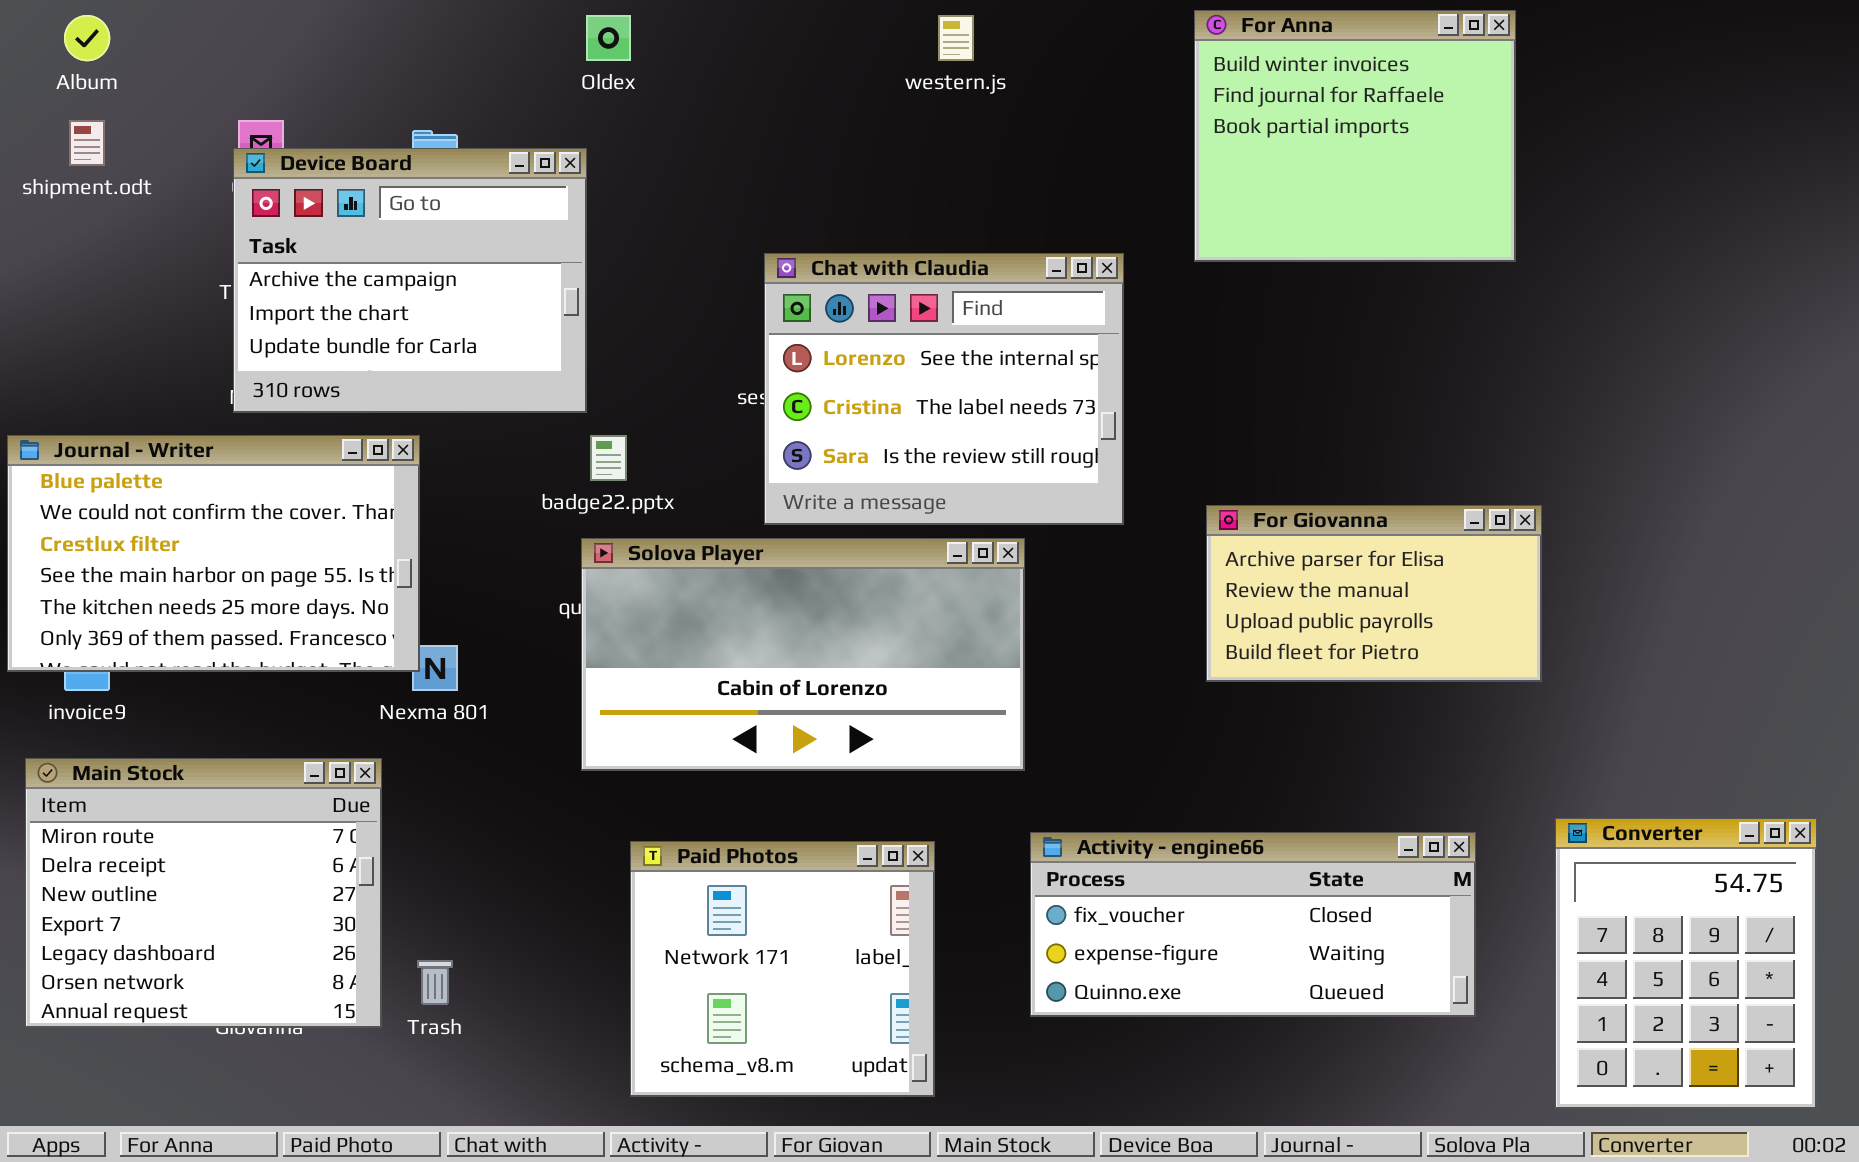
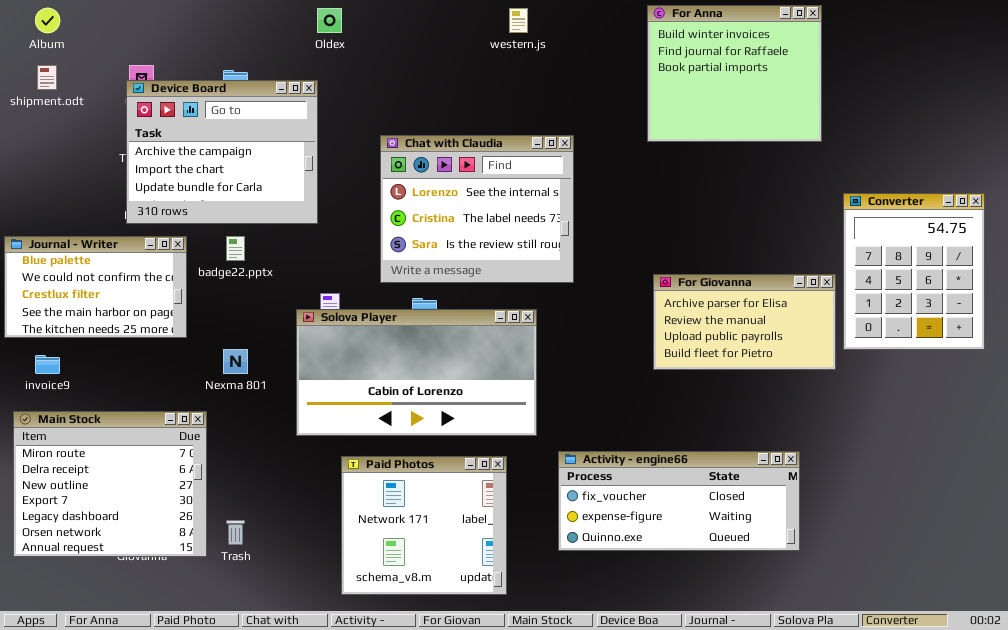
Chat with Claudia: [764,253,1124,525] -> [380,135,574,283], moved
Journal - Writer: [7,435,420,672] -> [4,236,187,338], resized
badge22.pptx: [590,435,627,481] -> [226,236,245,261], moved
Solova Player: [581,538,1025,771] -> [296,309,537,436], moved
Converter: [1555,818,1817,1109] -> [843,193,985,350], moved

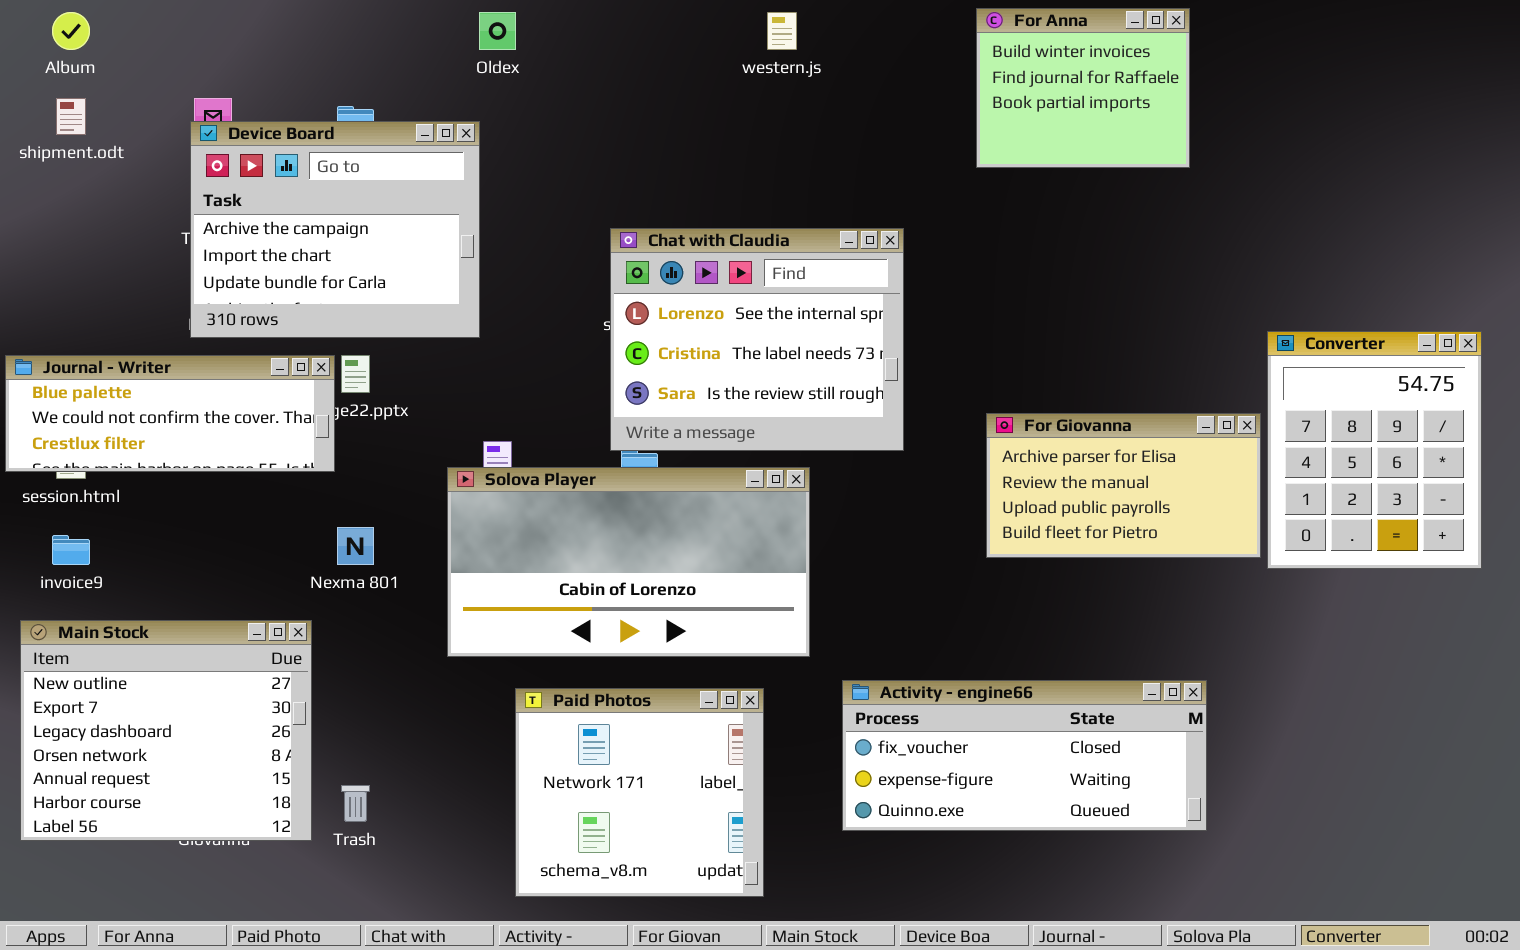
For Anna: [647,5,822,142] -> [976,8,1190,168], resized
Chat with Claudia: [380,135,574,283] -> [610,228,904,451], moved
Converter: [843,193,985,350] -> [1267,331,1482,569], moved
Journal - Writer: [4,236,187,338] -> [5,355,335,472], resized
Main Stock: [13,411,207,557] -> [20,620,312,841], scrolled down 2 rows

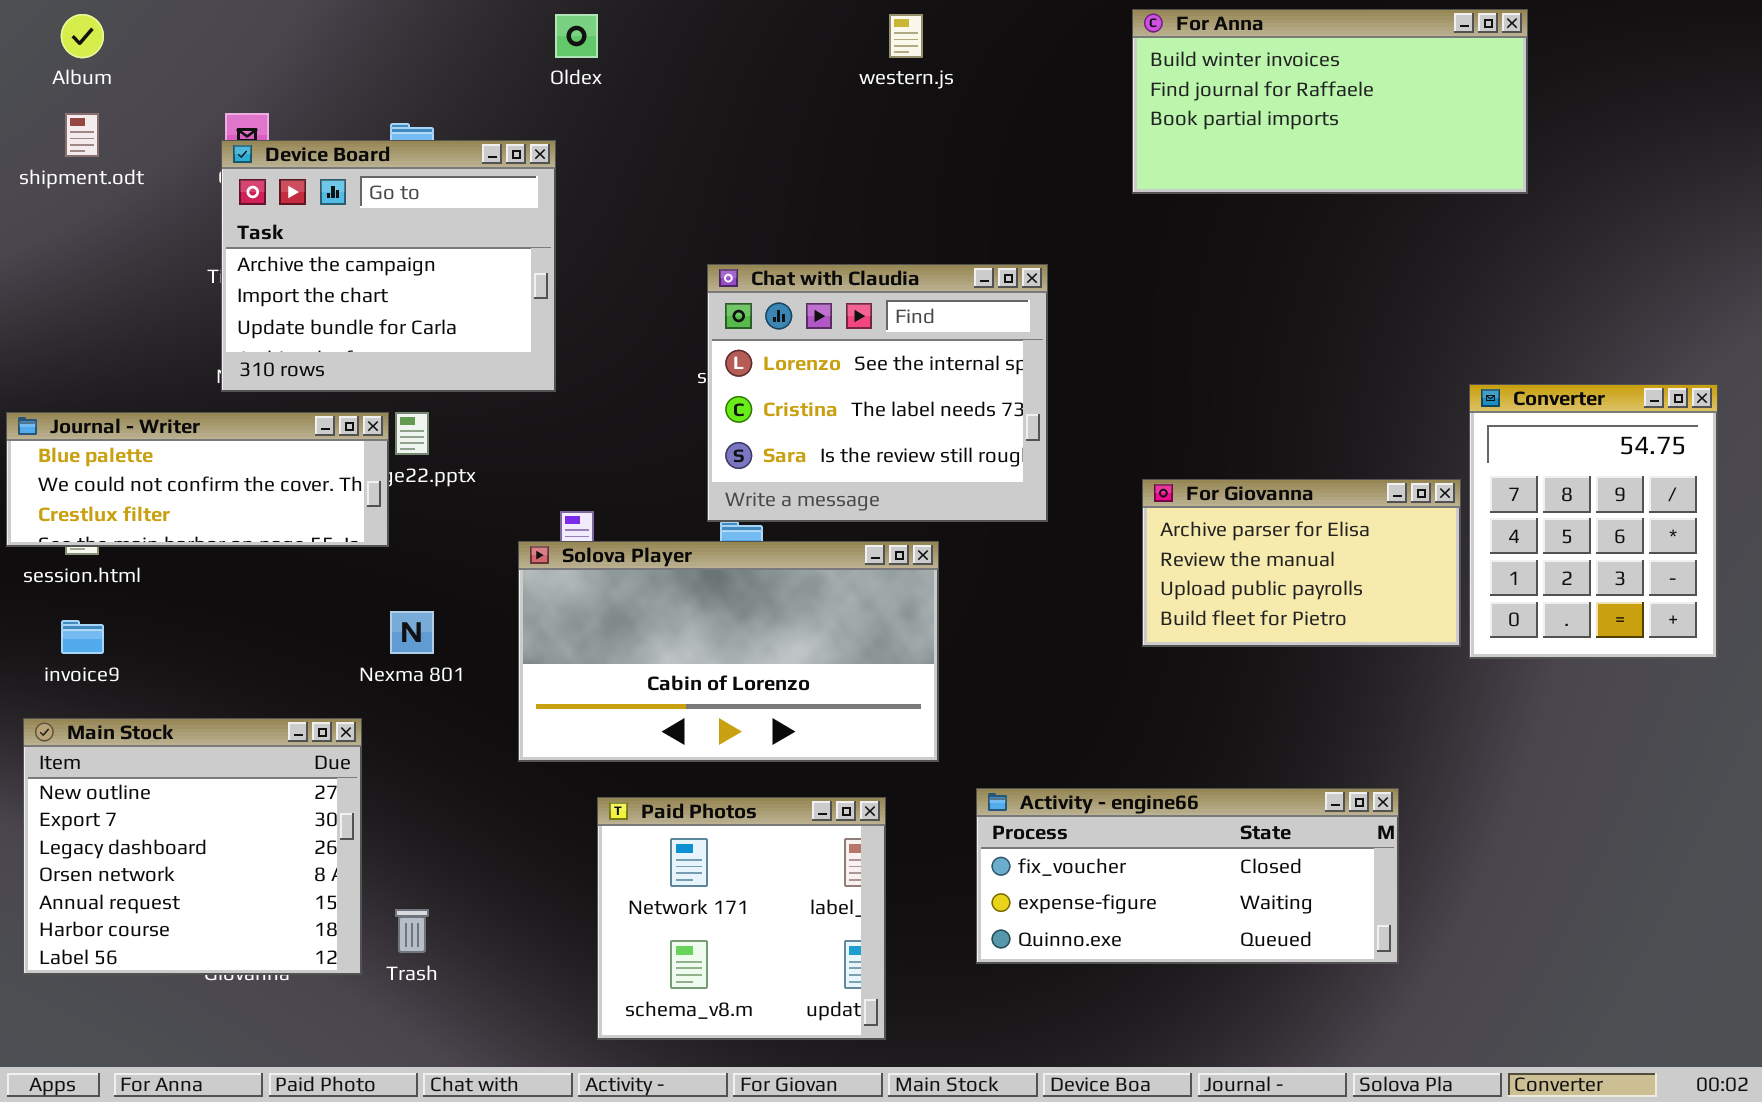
For Anna: [976,8,1190,168] -> [1132,9,1528,194], resized

